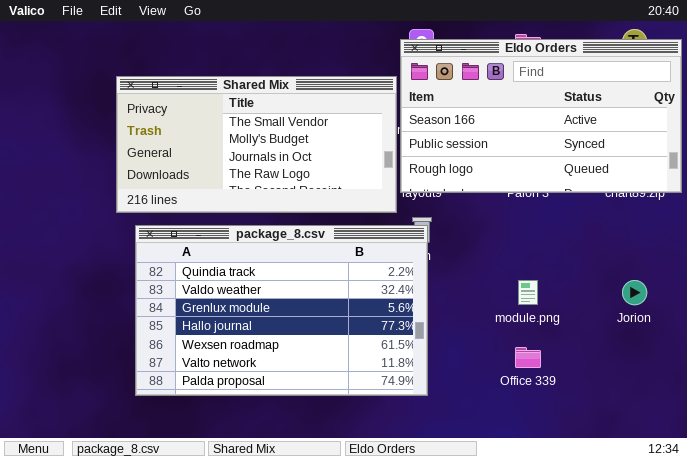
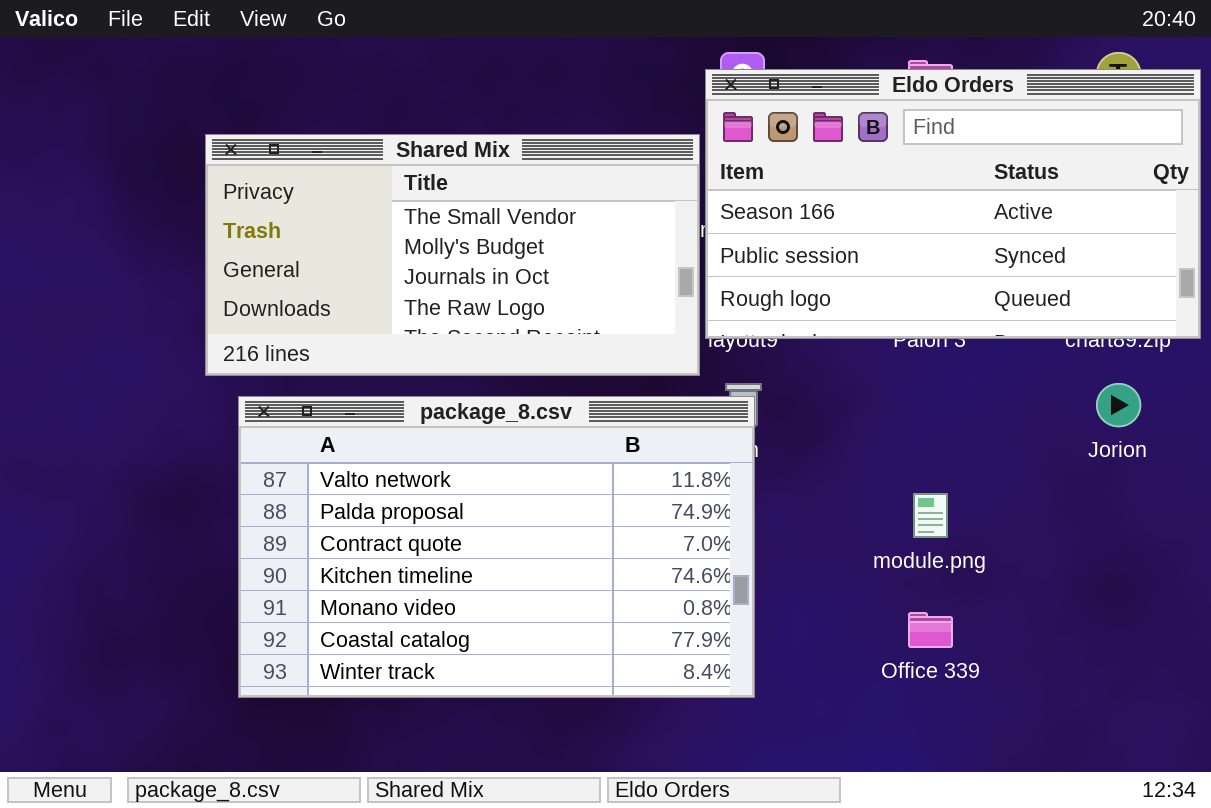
package_8.csv: [135,225,428,396] -> [238,396,755,698], scrolled down 5 rows
Jorion: [622,280,647,305] -> [1096,383,1141,427], moved

